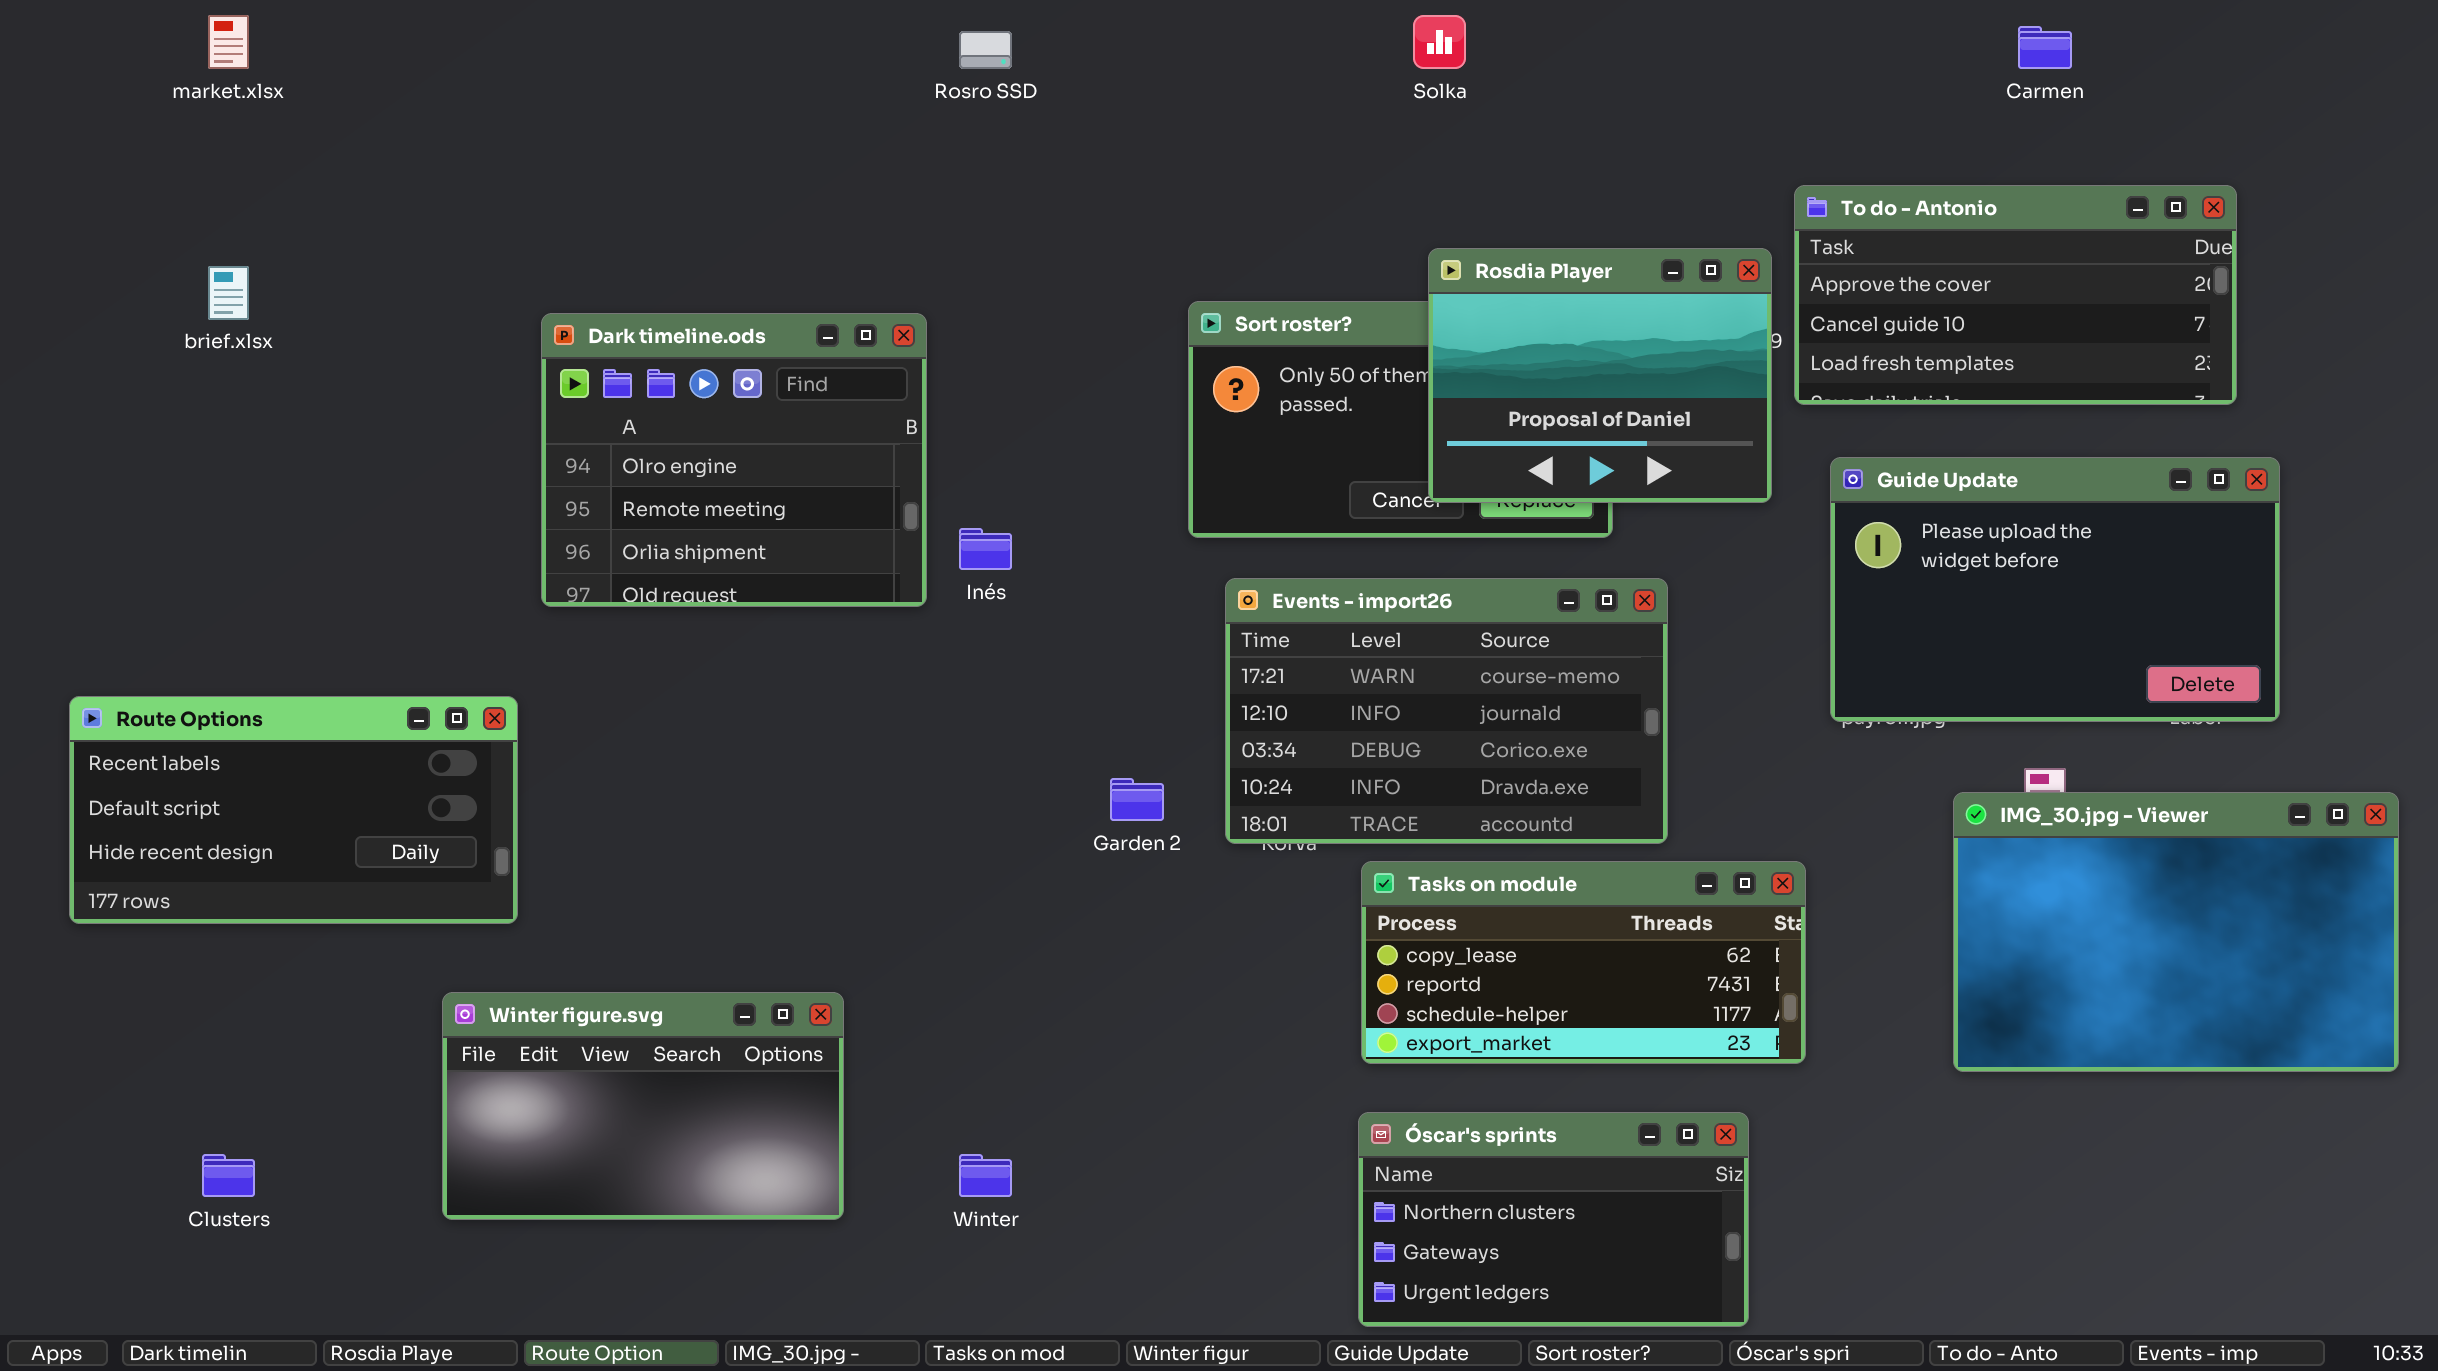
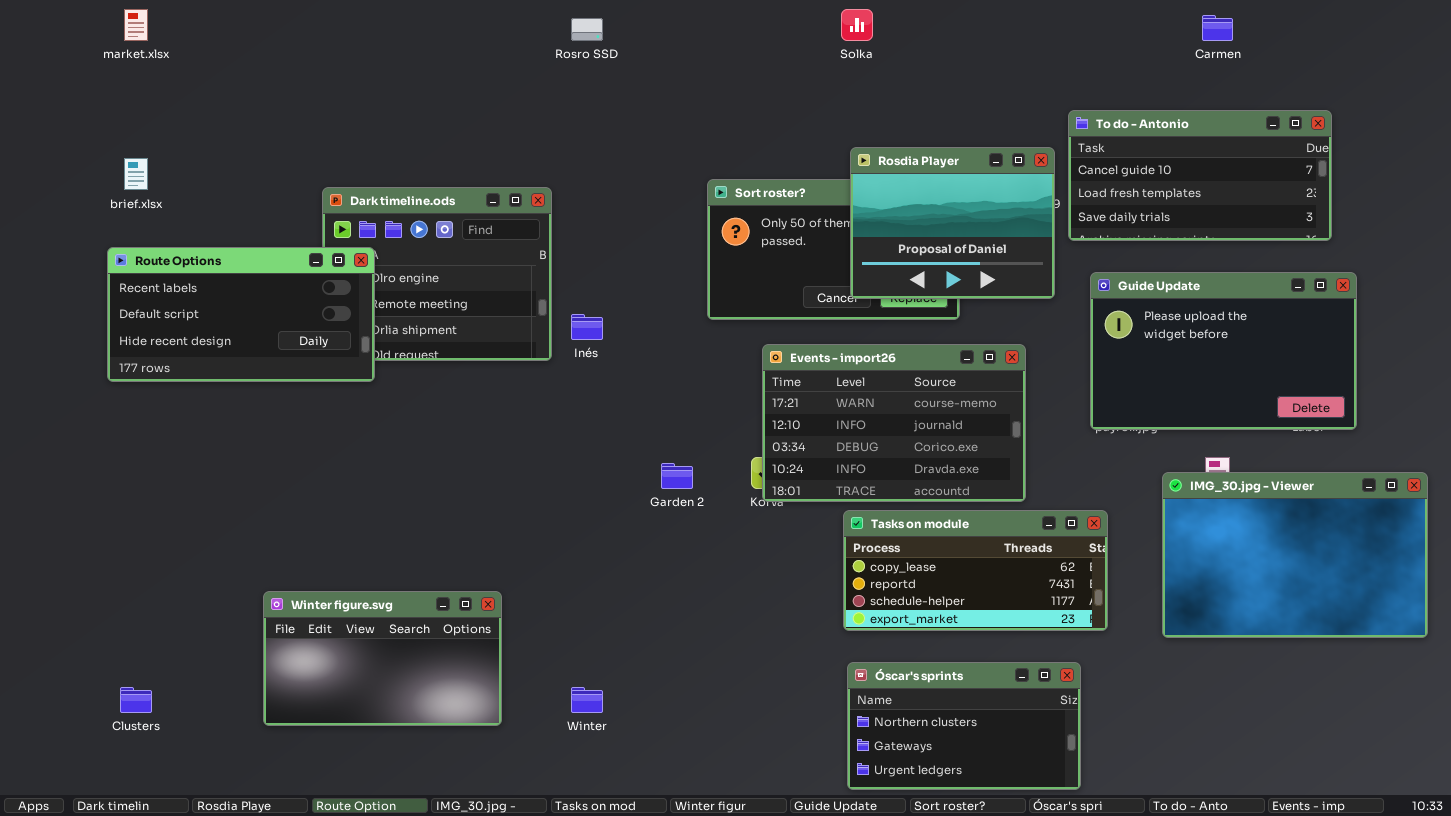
To do - Antonio: [1794,185,2237,405] -> [1068,110,1332,241], scrolled down 1 row
Events - import26: [1225,578,1668,844] -> [762,344,1026,502], moved
Route Options: [69,696,518,924] -> [107,247,375,382], moved
Tasks on module: [1361,861,1806,1064] -> [843,510,1108,631], moved
Óscar's sprints: [1358,1112,1749,1327] -> [847,662,1081,790], moved

